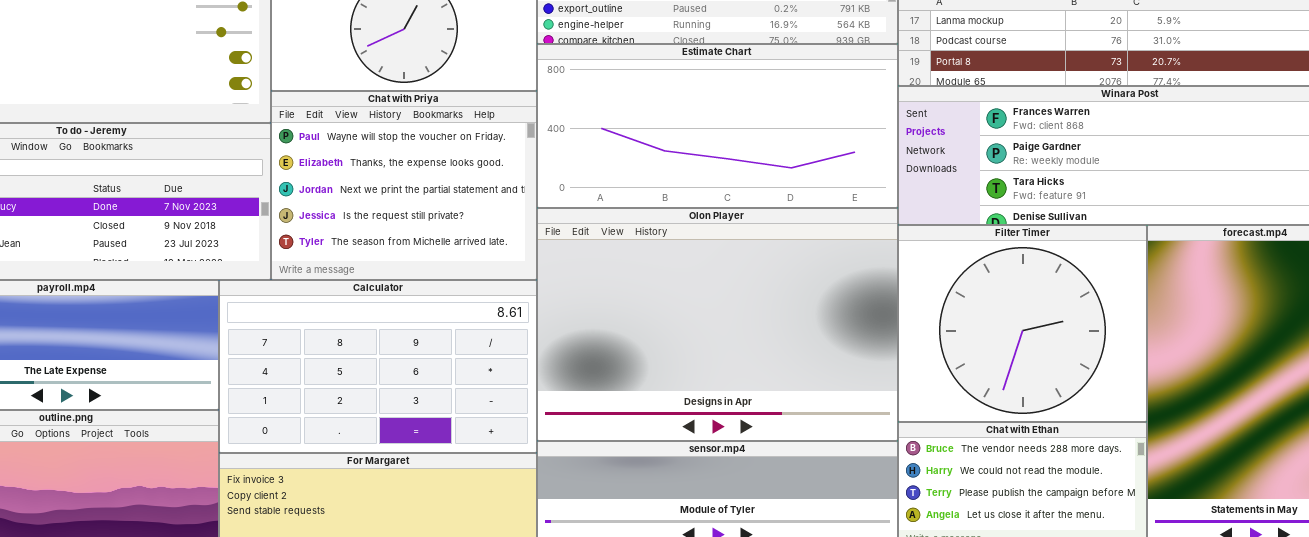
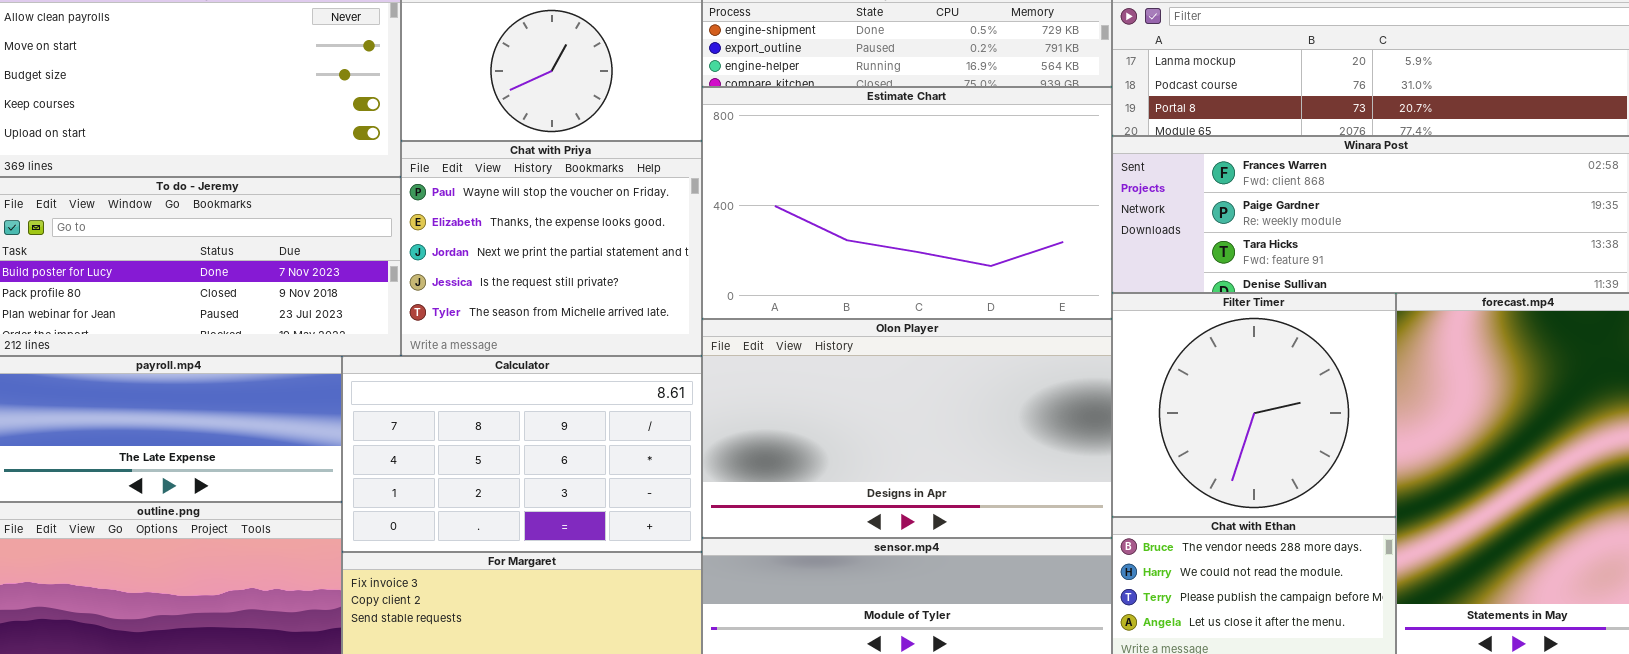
Estimate Chart: [537,44,898,208] -> [702,87,1112,319], resized
Olon Player: [537,208,898,441] -> [702,319,1112,538], resized

